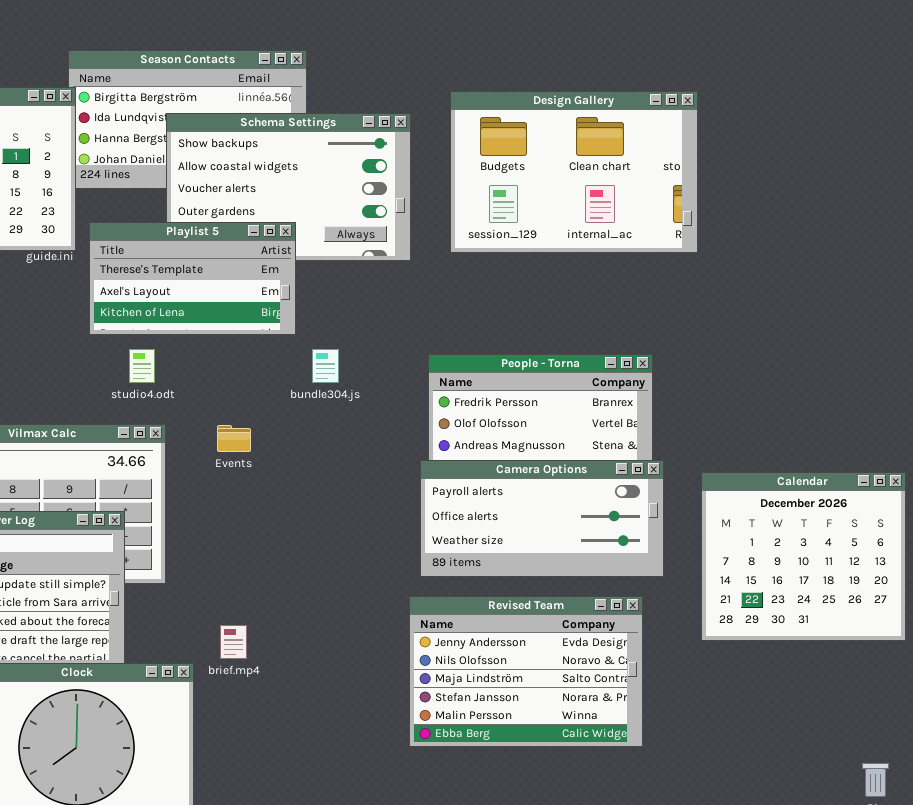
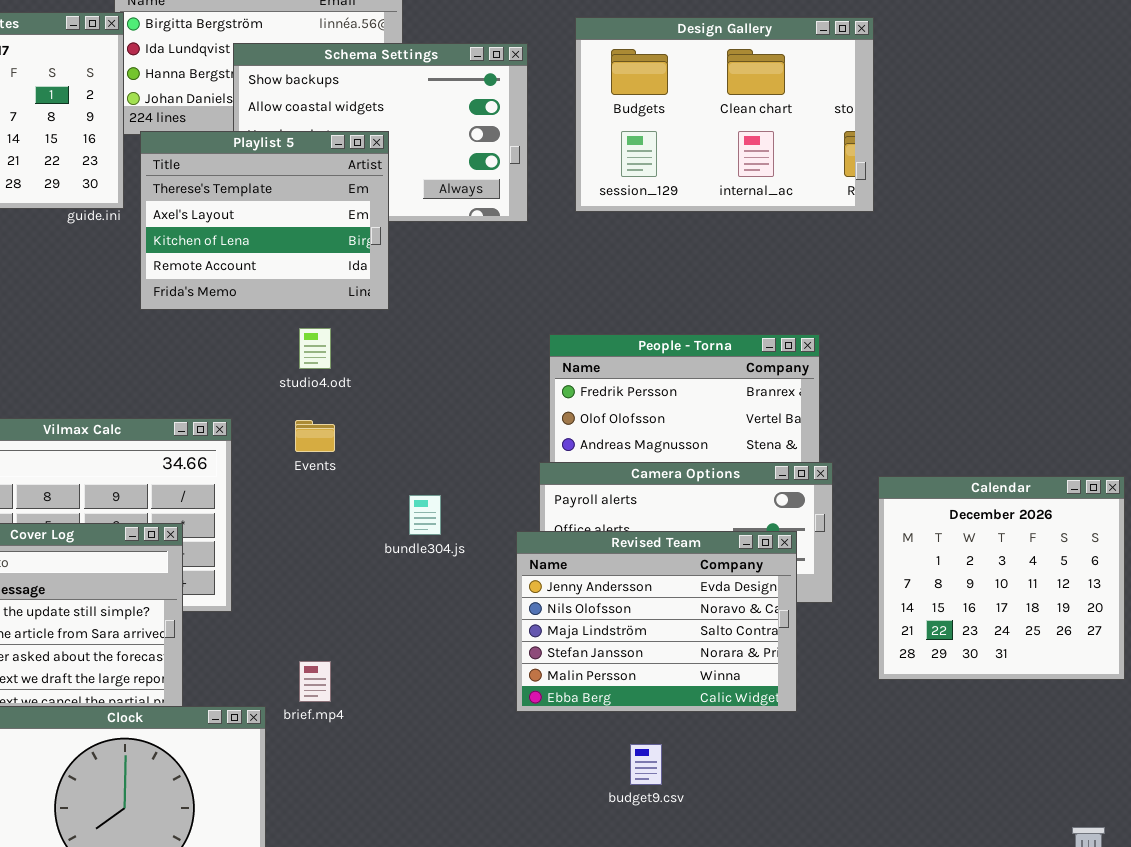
Playlist 5: [89,222,296,335] -> [140,131,389,310], resized
studio4.odt: [129,349,155,383] -> [299,328,331,369], moved
bundle304.js: [312,349,339,383] -> [409,495,441,535], moved
Revised Team: [409,596,643,747] -> [516,531,797,712], moved

